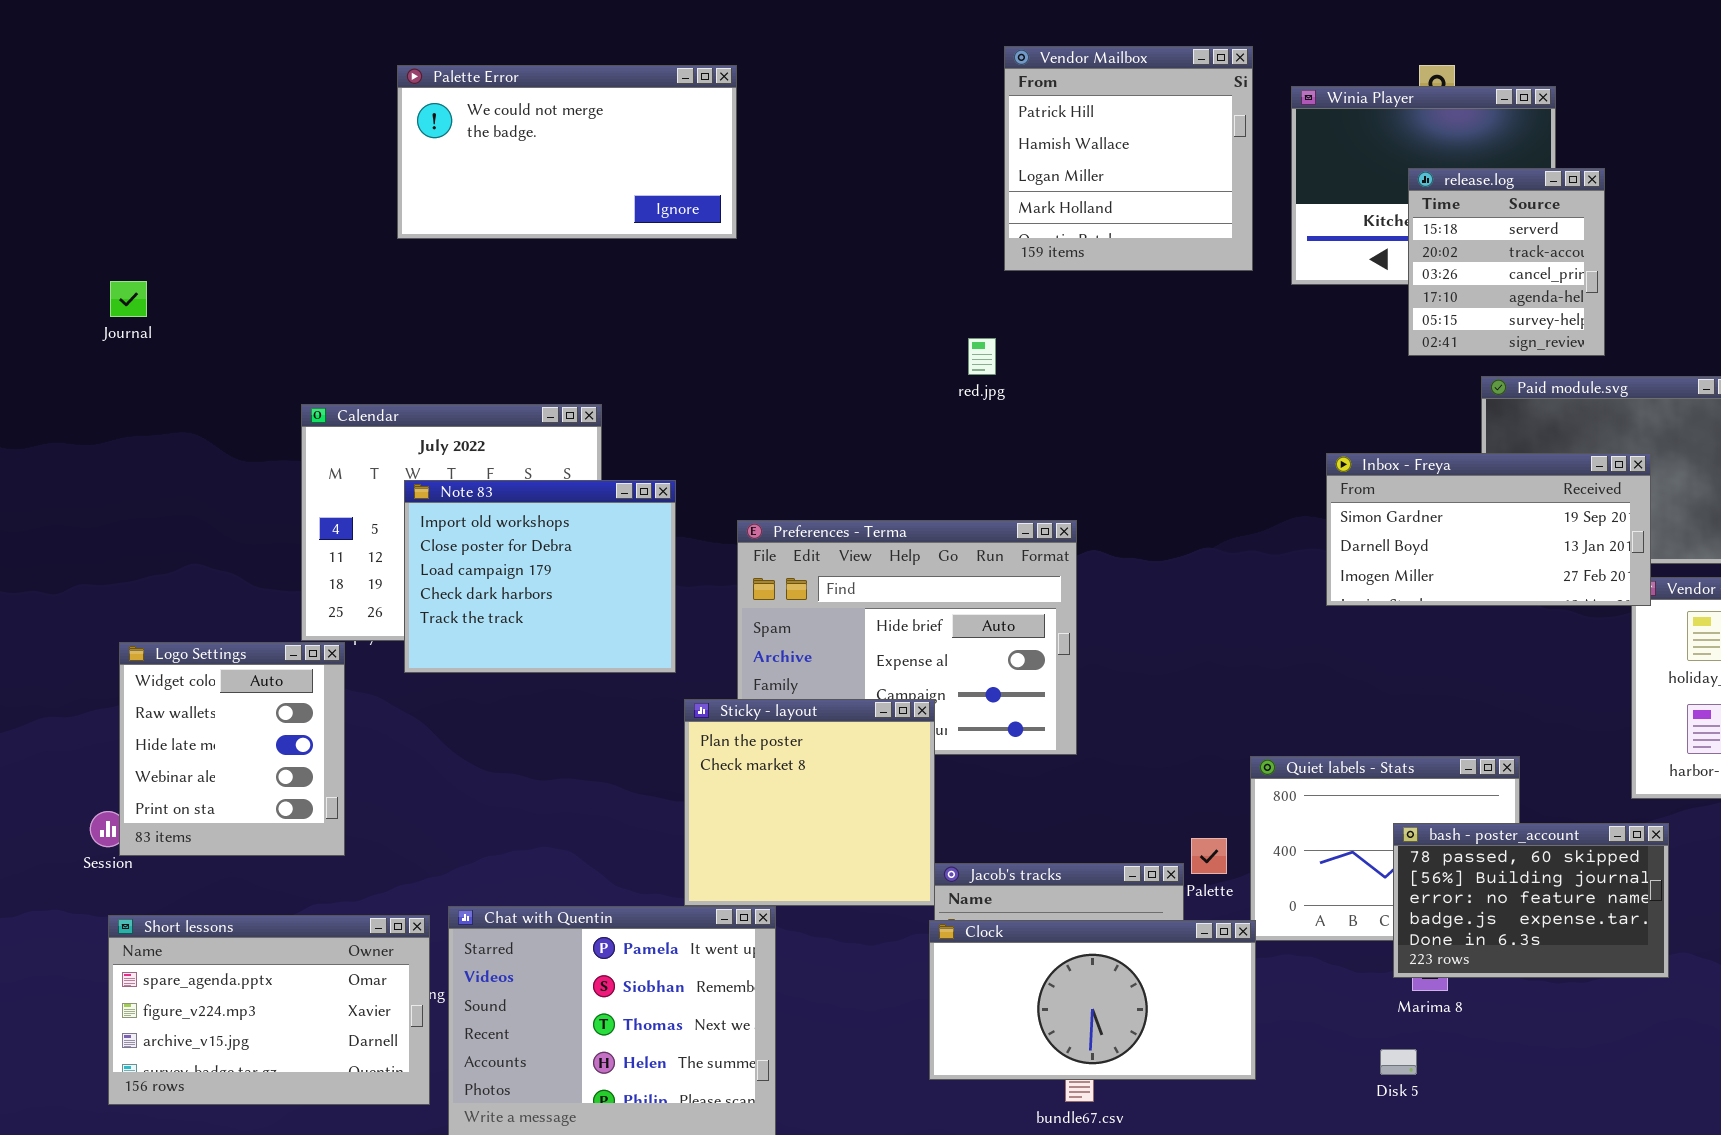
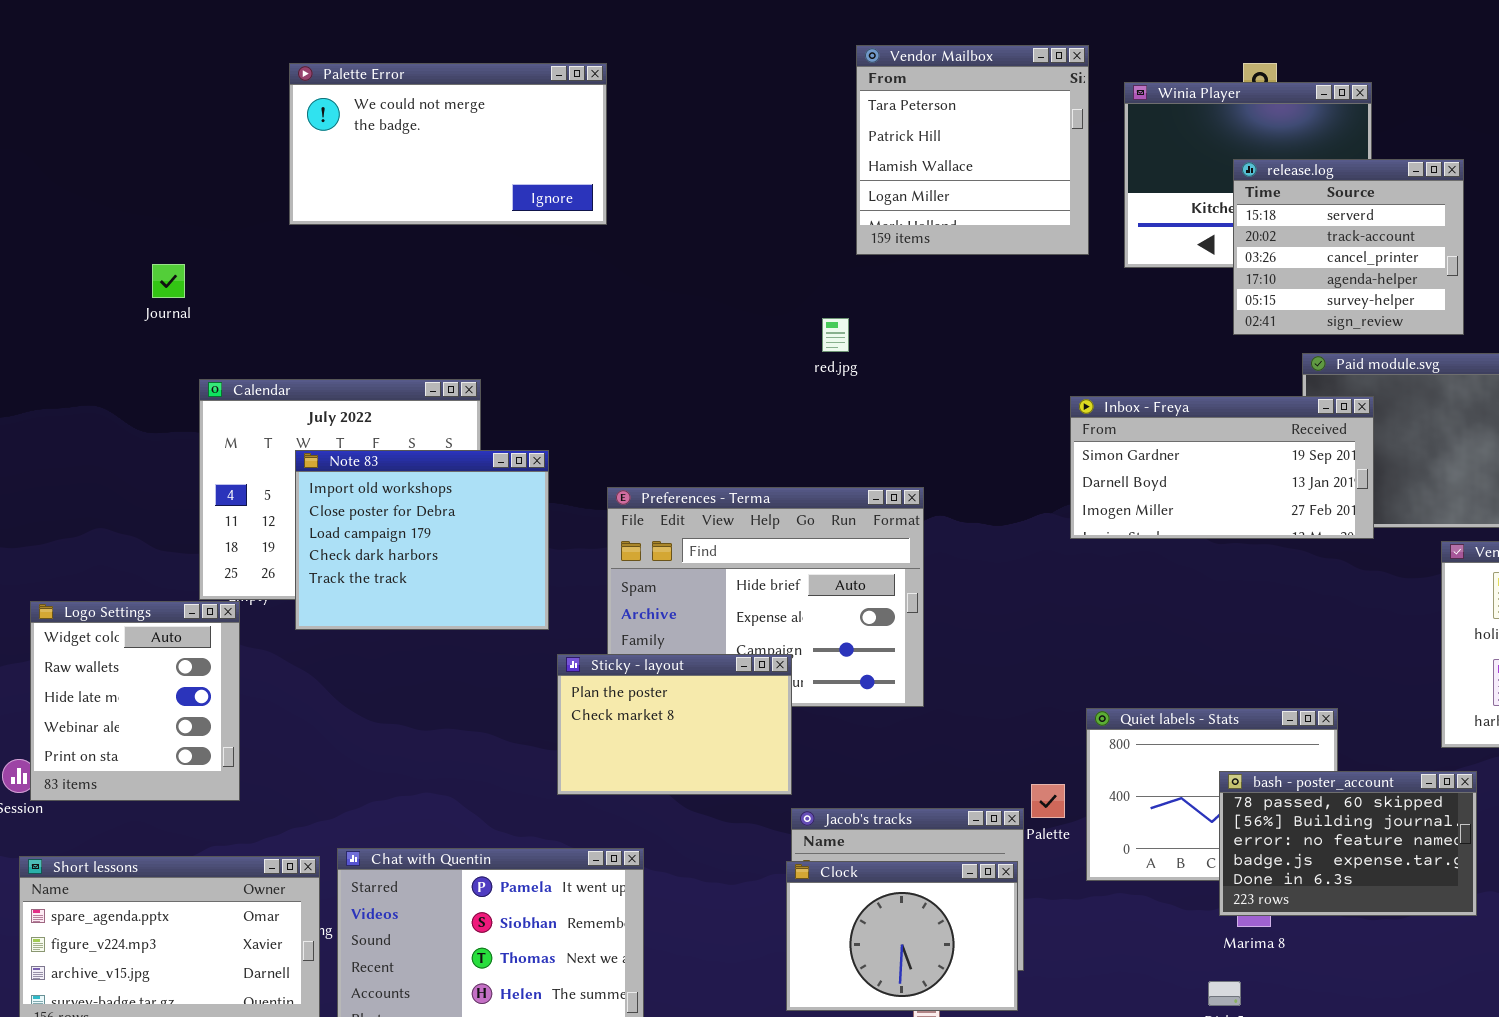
Vendor Mailbox: [1004,46,1253,271] -> [856,45,1089,255], scrolled up 1 row
release.log: [1408,168,1605,356] -> [1233,159,1464,335], resized
Journal: [110,281,147,317] -> [152,264,185,298], moved
Inbox - Freya: [1326,453,1651,606] -> [1070,396,1374,539], moved
Sticky - layout: [684,699,935,906] -> [557,654,792,795], resized
Clock: [929,920,1256,1080] -> [786,861,1018,1011], resized

